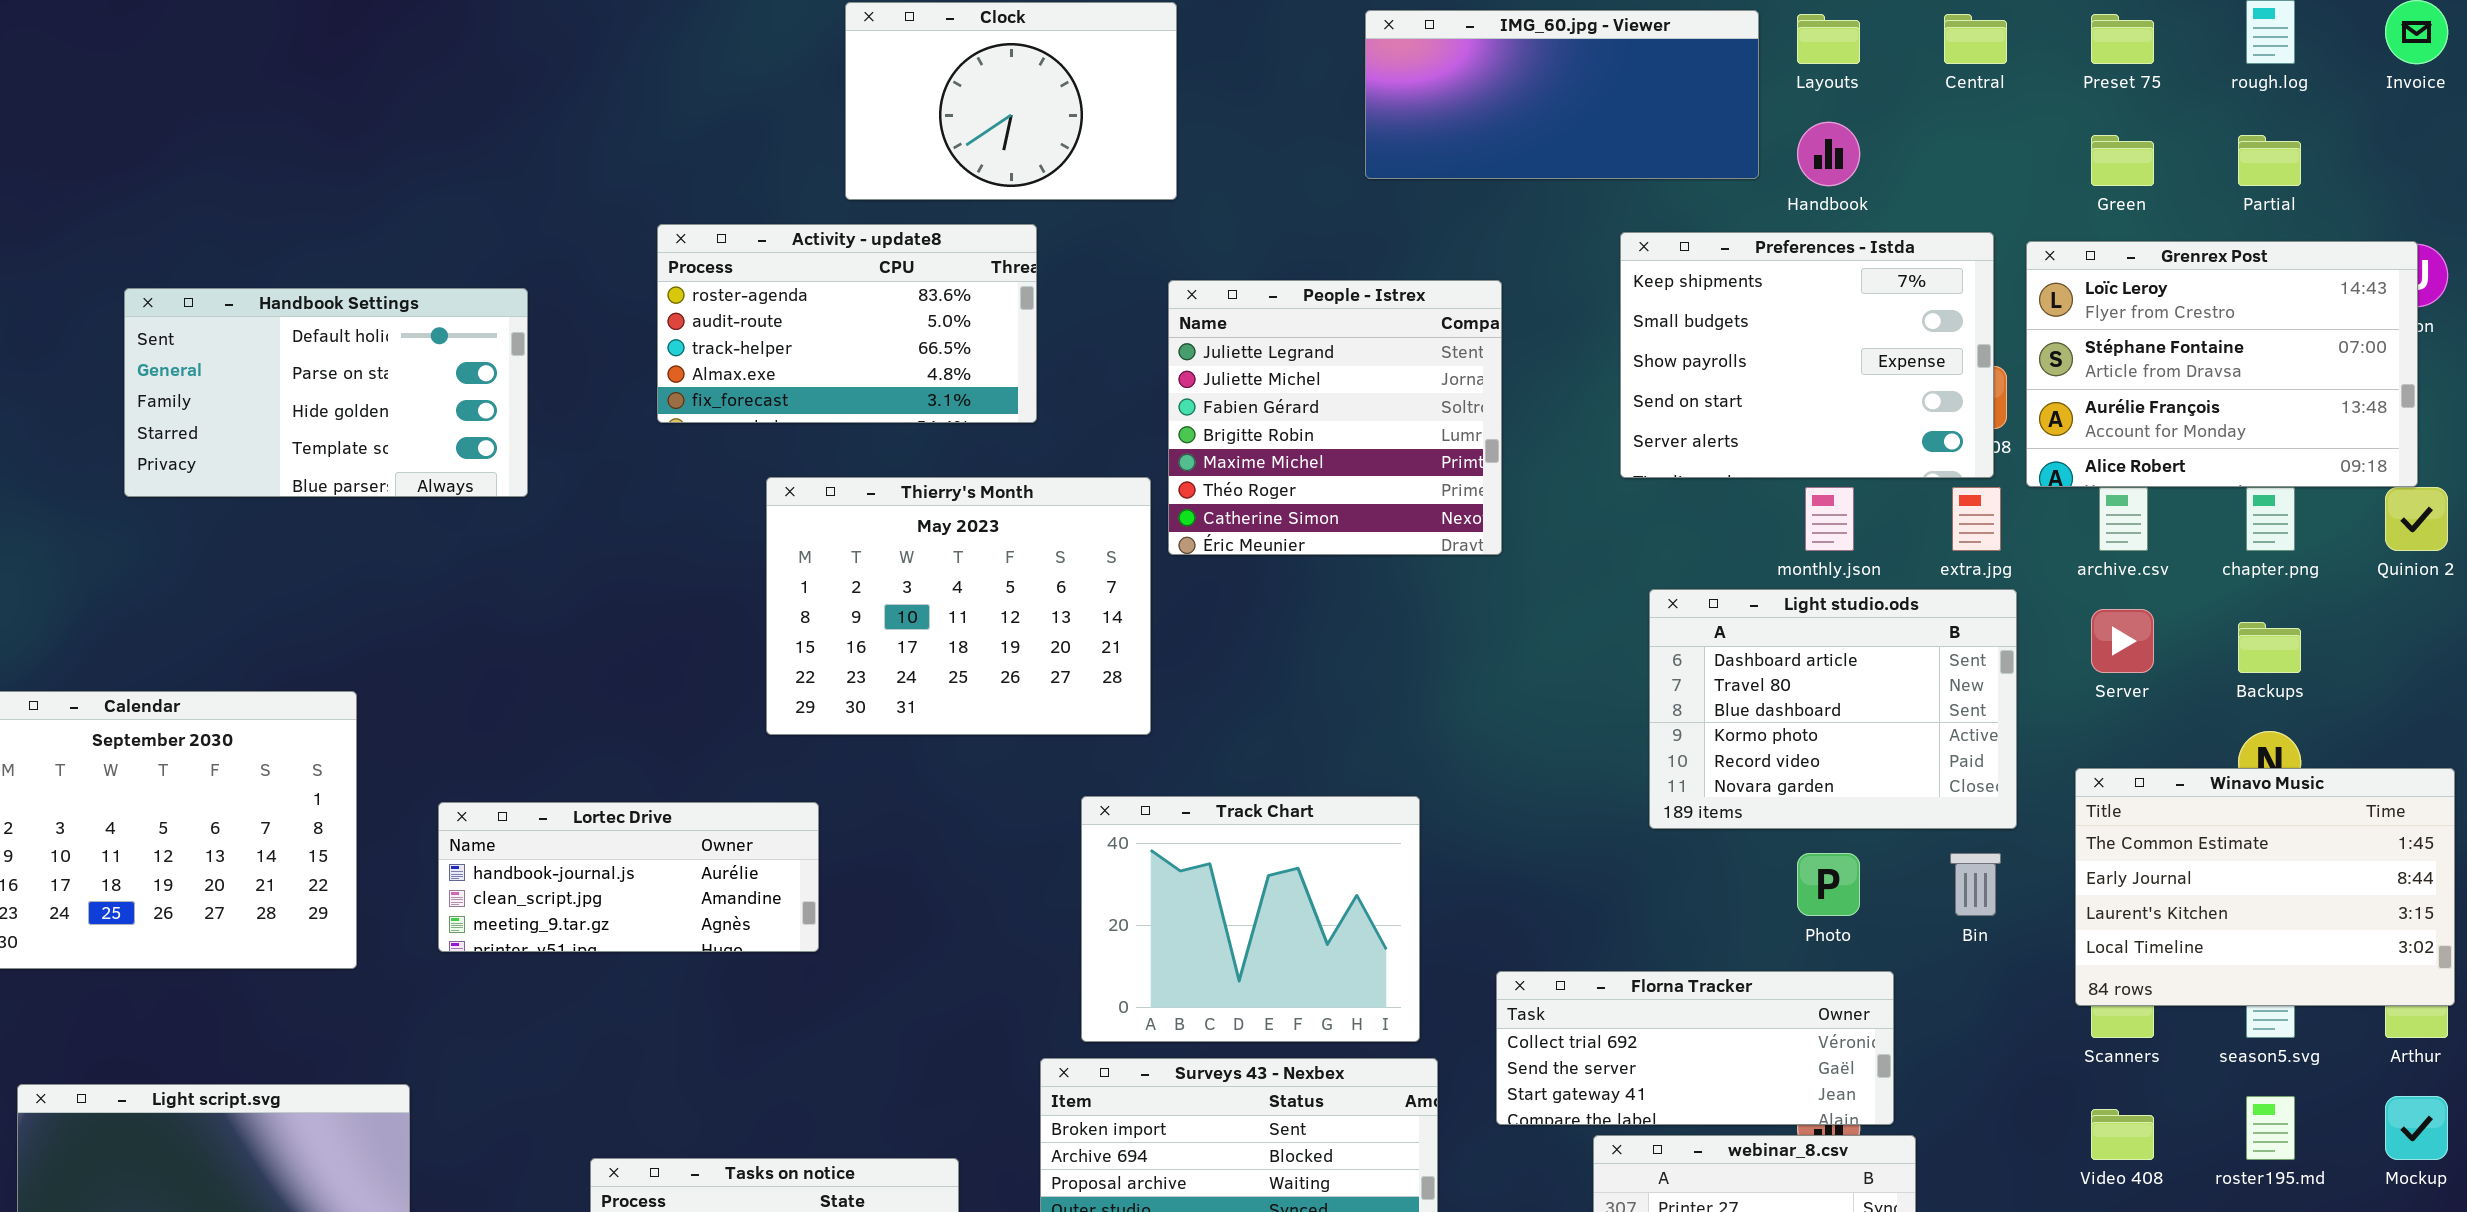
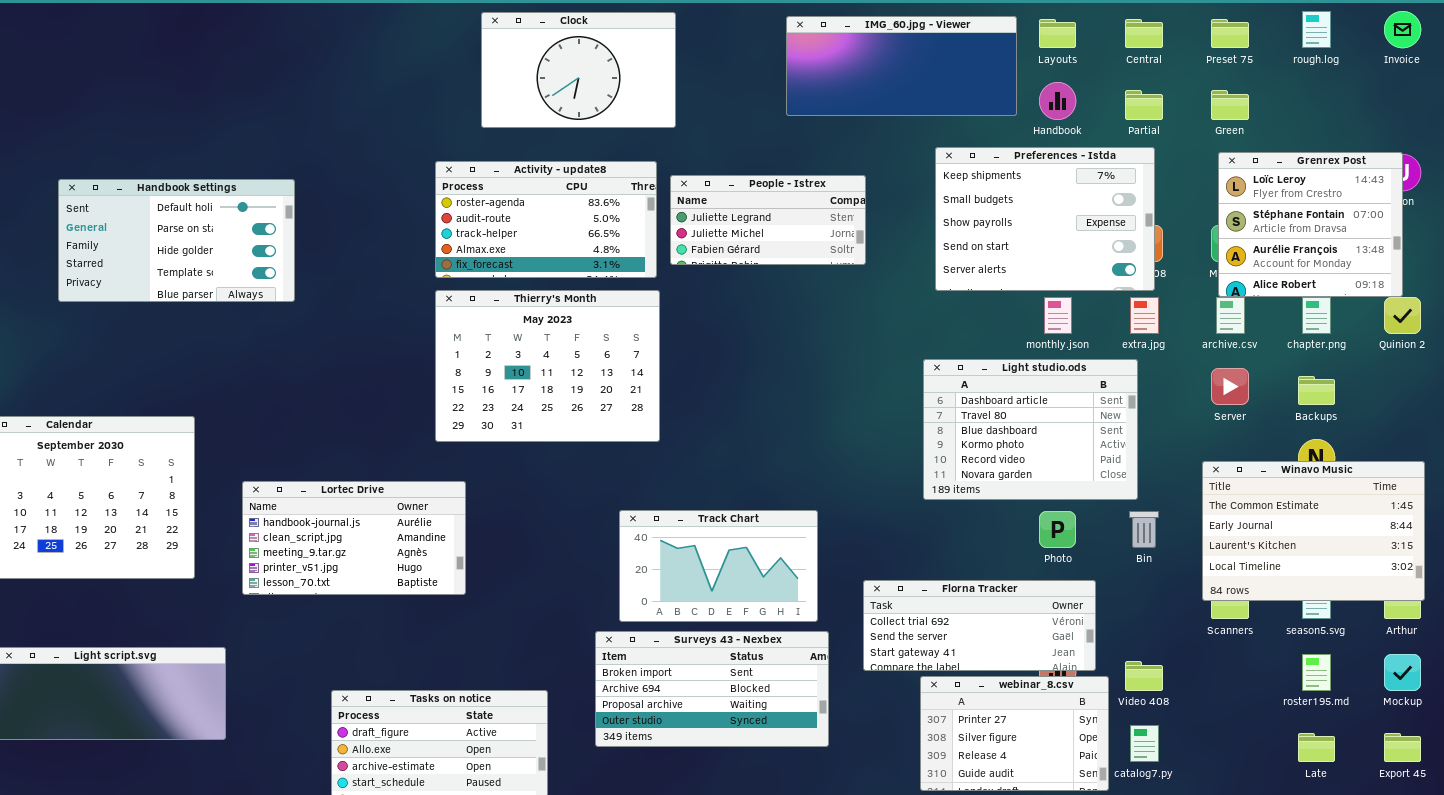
Partial: [2238,135,2301,186] -> [1125,90,1163,120], moved
Activity - update8: [657,224,1037,423] -> [435,161,657,278], moved
Grenrex Post: [2026,241,2418,487] -> [1218,152,1403,297], resized
People - Istrex: [1168,280,1502,555] -> [670,175,866,265], resized
Light studio.ods: [1649,589,2017,829] -> [923,359,1138,500], moved
Track Chart: [1081,796,1420,1042] -> [619,510,818,622], resized
Lortec Drive: [438,802,819,952] -> [242,481,466,595], resized
Video 408: [2091,1109,2154,1160] -> [1125,661,1163,691], moved

